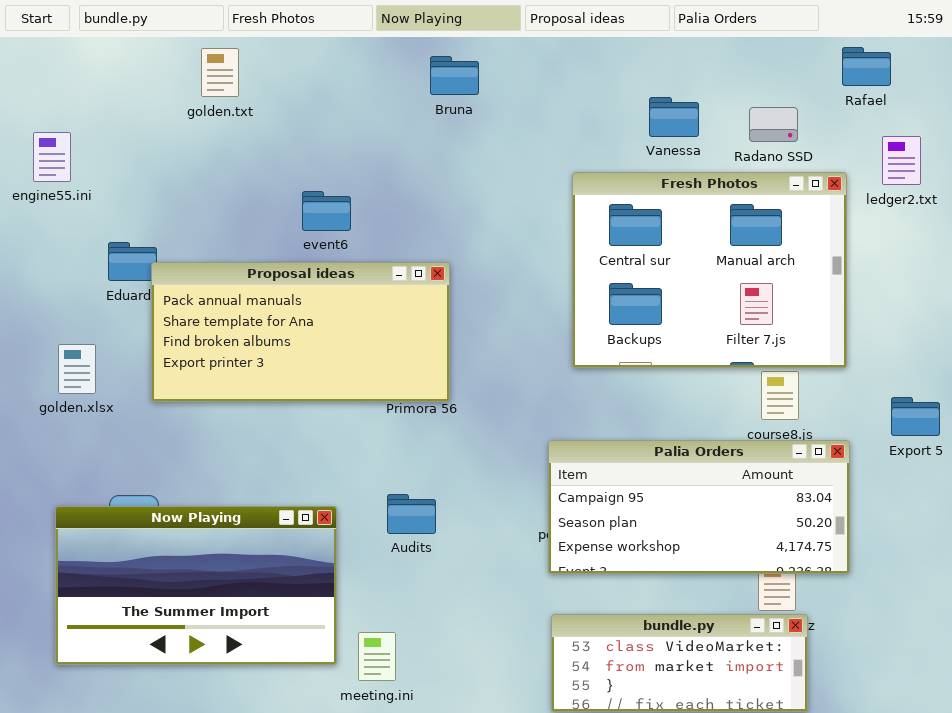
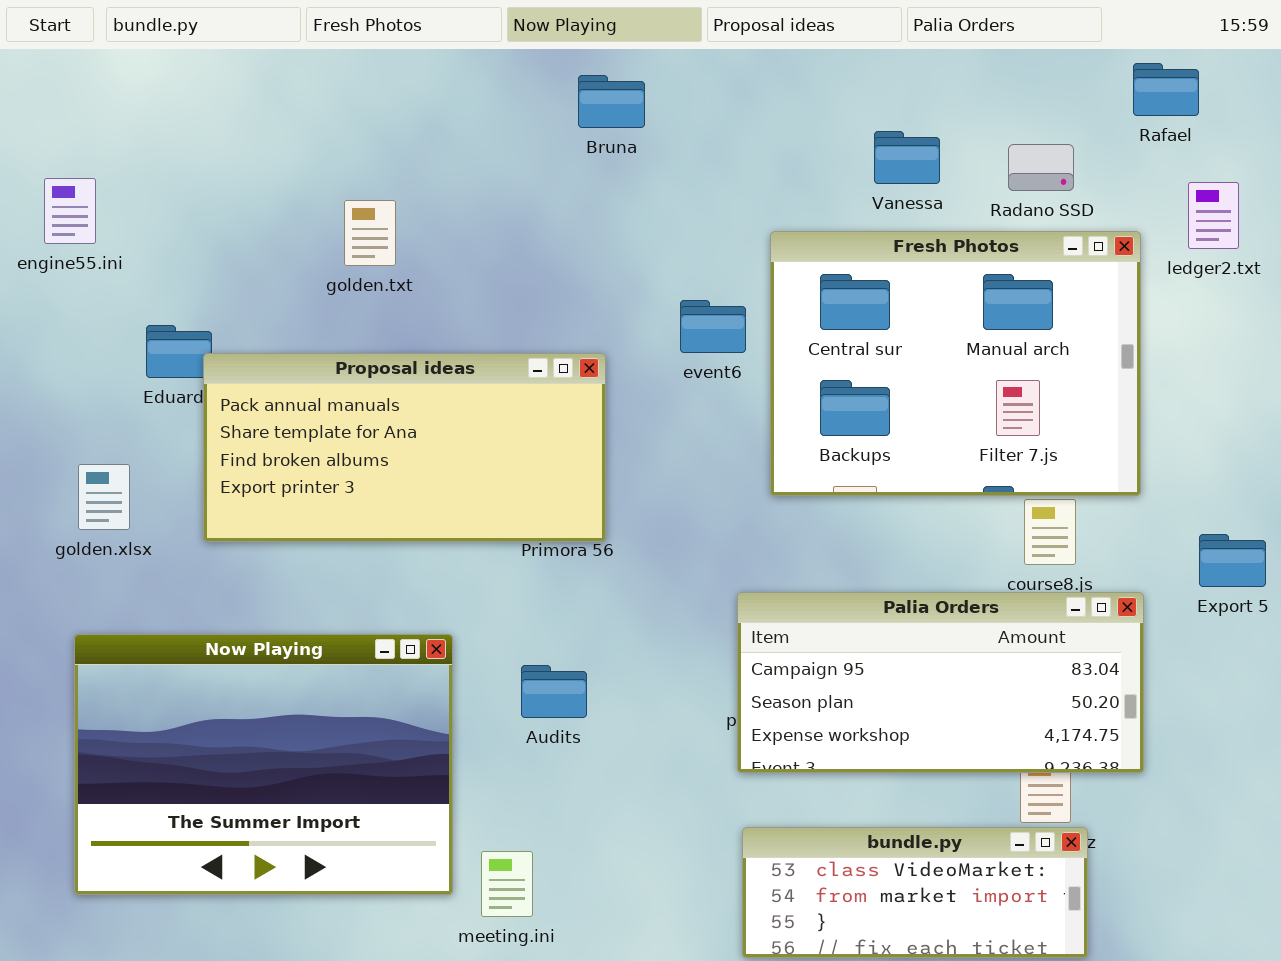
golden.txt: [201,48,239,97] -> [344,200,396,266], moved
event6: [302,191,351,231] -> [680,300,746,353], moved
Now Playing: [55,506,337,665] -> [74,634,453,895], resized

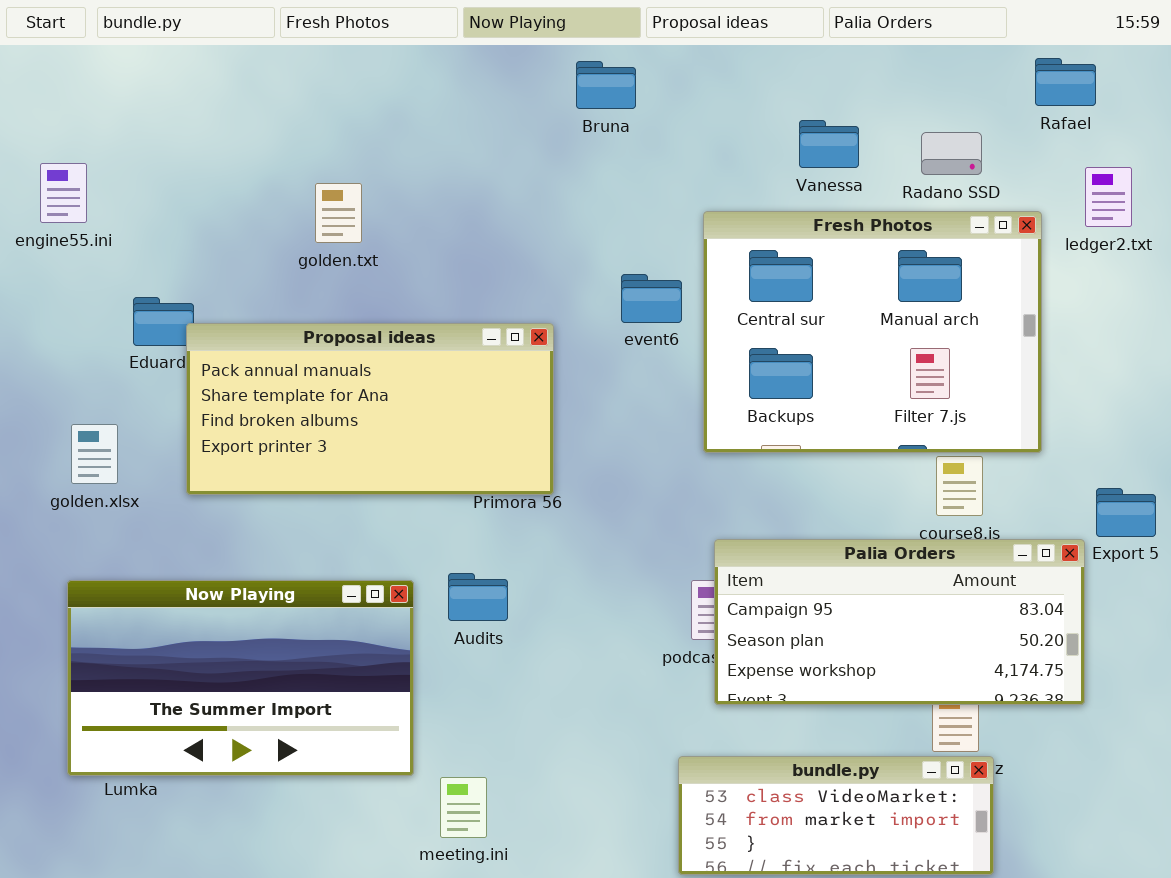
Bruna: [578,75,645,128] -> [576,61,636,109], moved
Palia Orders: [737,592,1144,773] -> [714,539,1085,705], moved
Now Playing: [74,634,453,895] -> [67,580,414,776], resized
Audits: [521,665,587,718] -> [448,573,508,621], moved

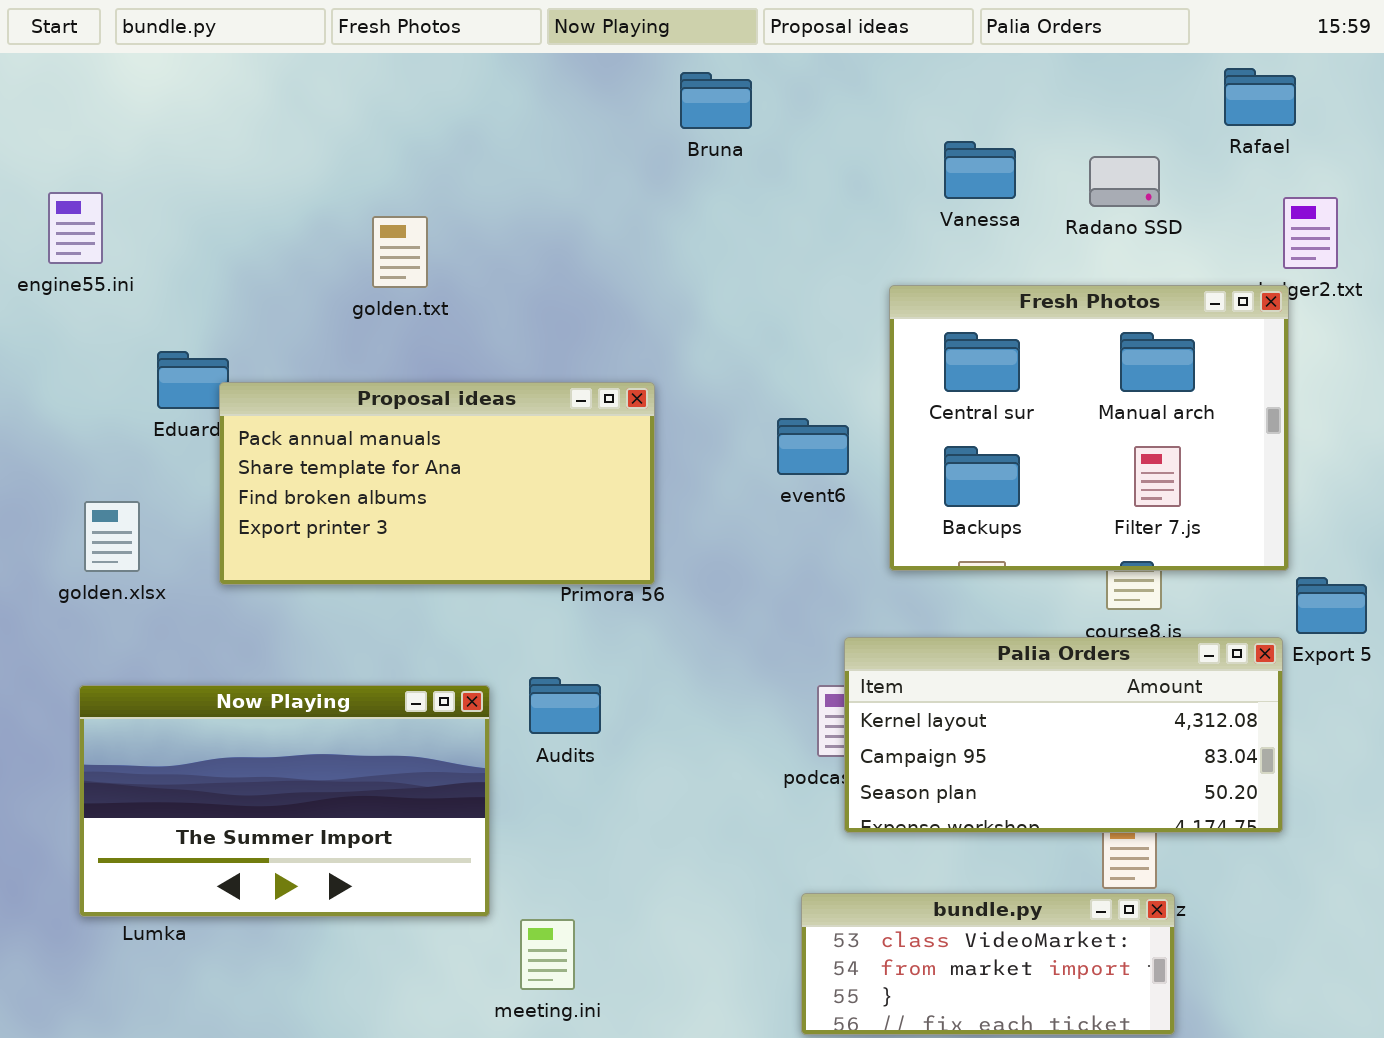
Fresh Photos: [703,211,1042,453] -> [889,285,1289,571], moved
event6: [621,274,682,323] -> [777,418,849,475], moved
Palia Orders: [714,539,1085,705] -> [844,637,1283,833], scrolled up 1 row

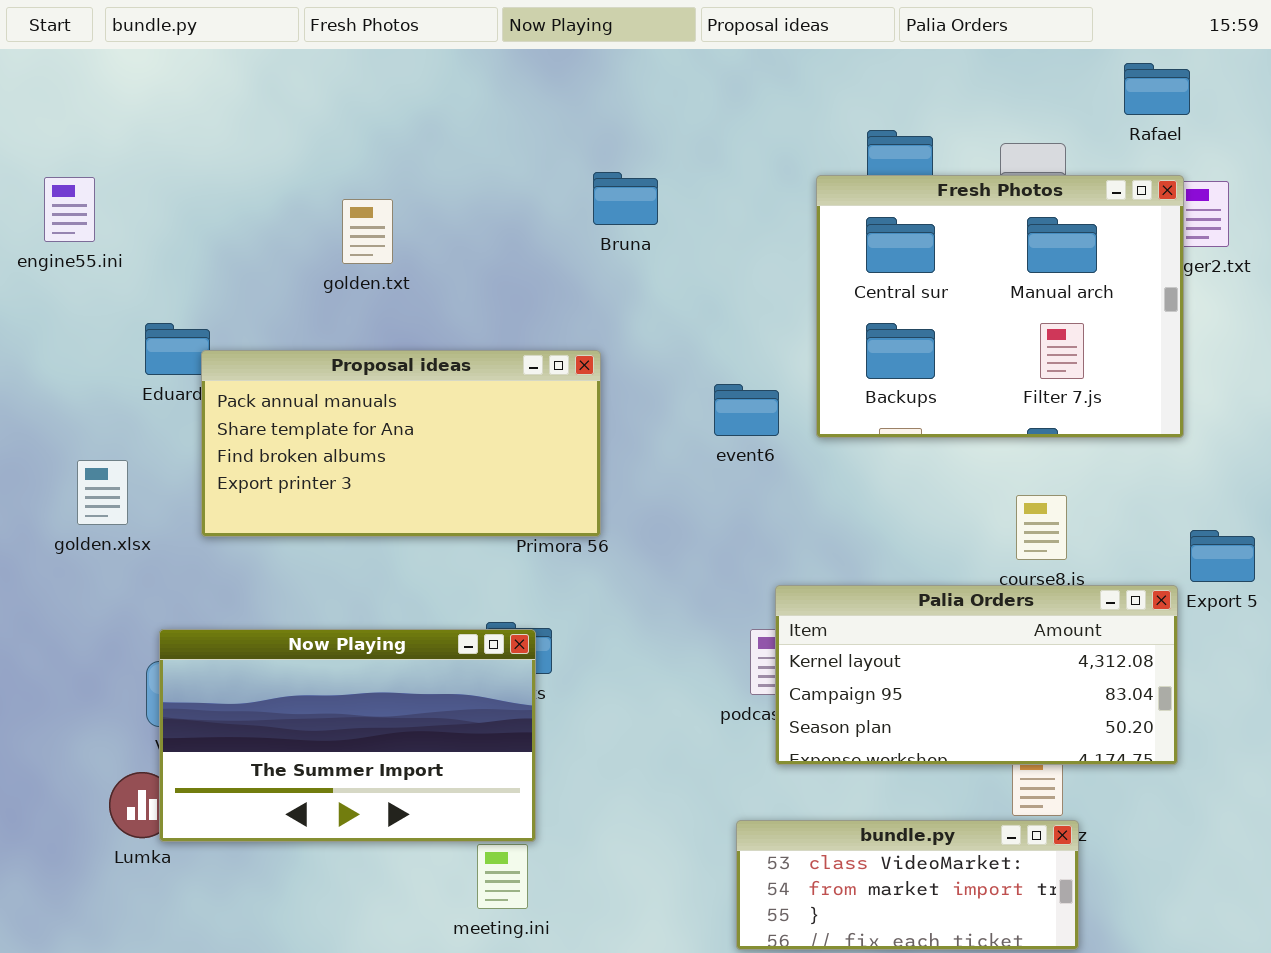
Bruna: [680,72,752,129] -> [593,172,658,225], moved
Fresh Photos: [889,285,1289,571] -> [816,175,1184,438], moved
Now Playing: [79,685,490,917] -> [159,629,536,842], moved

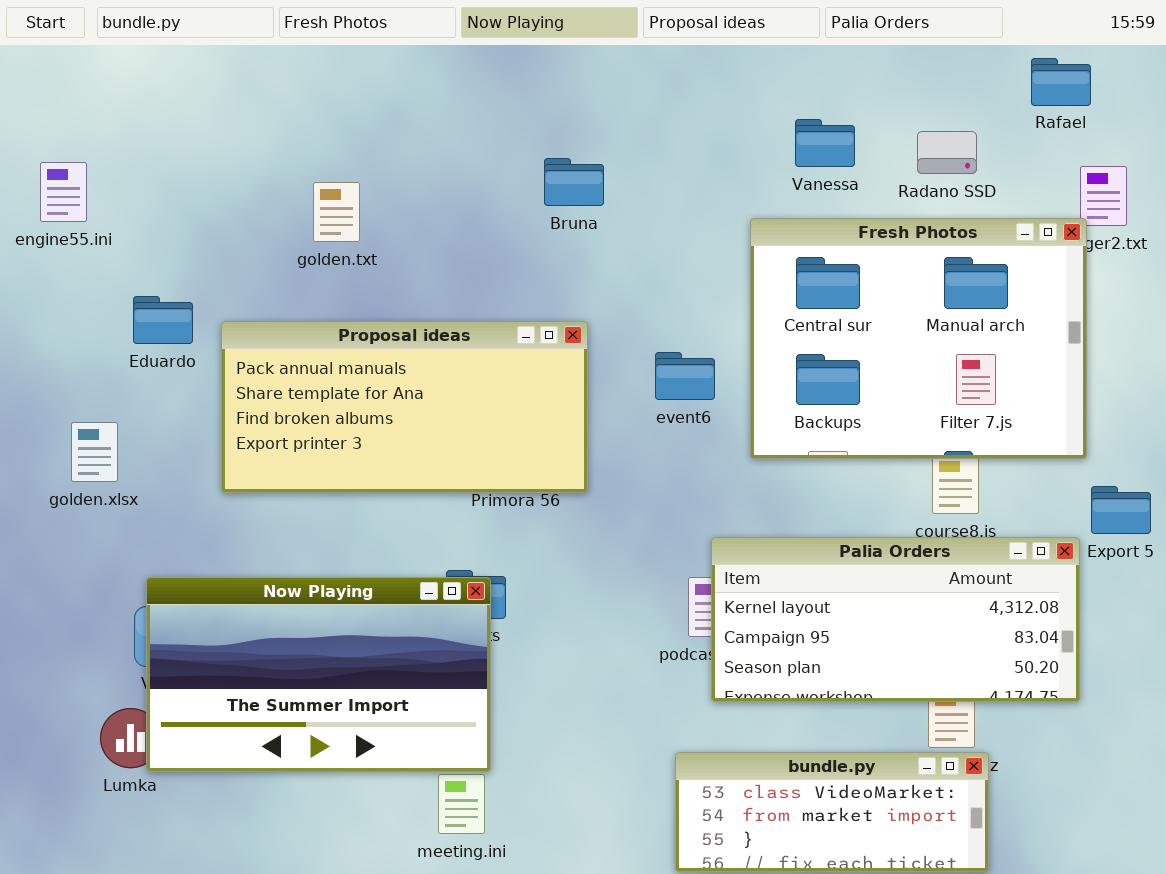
Fresh Photos: [816,175,1184,438] -> [750,218,1087,459], moved
Proposal ideas: [201,350,601,537] -> [221,321,588,493], moved

